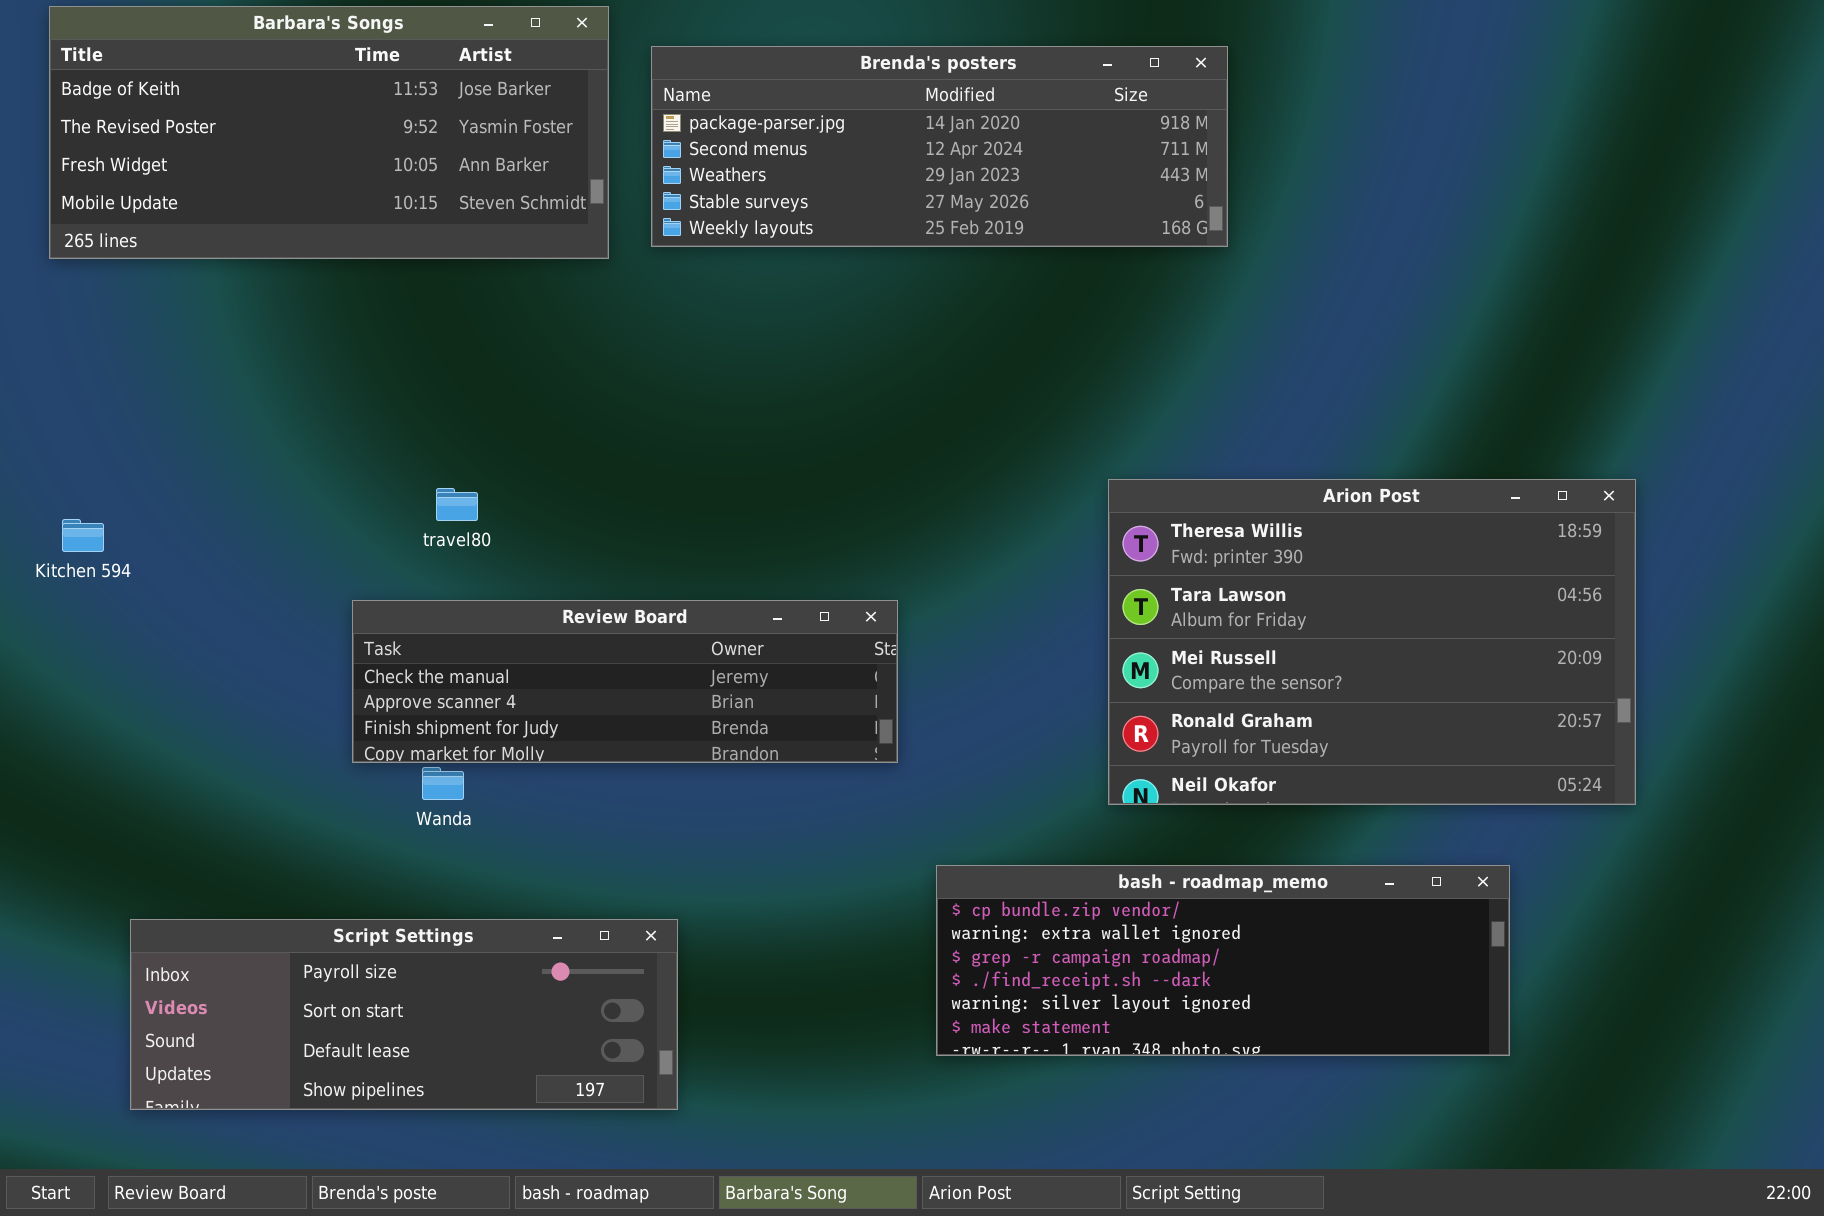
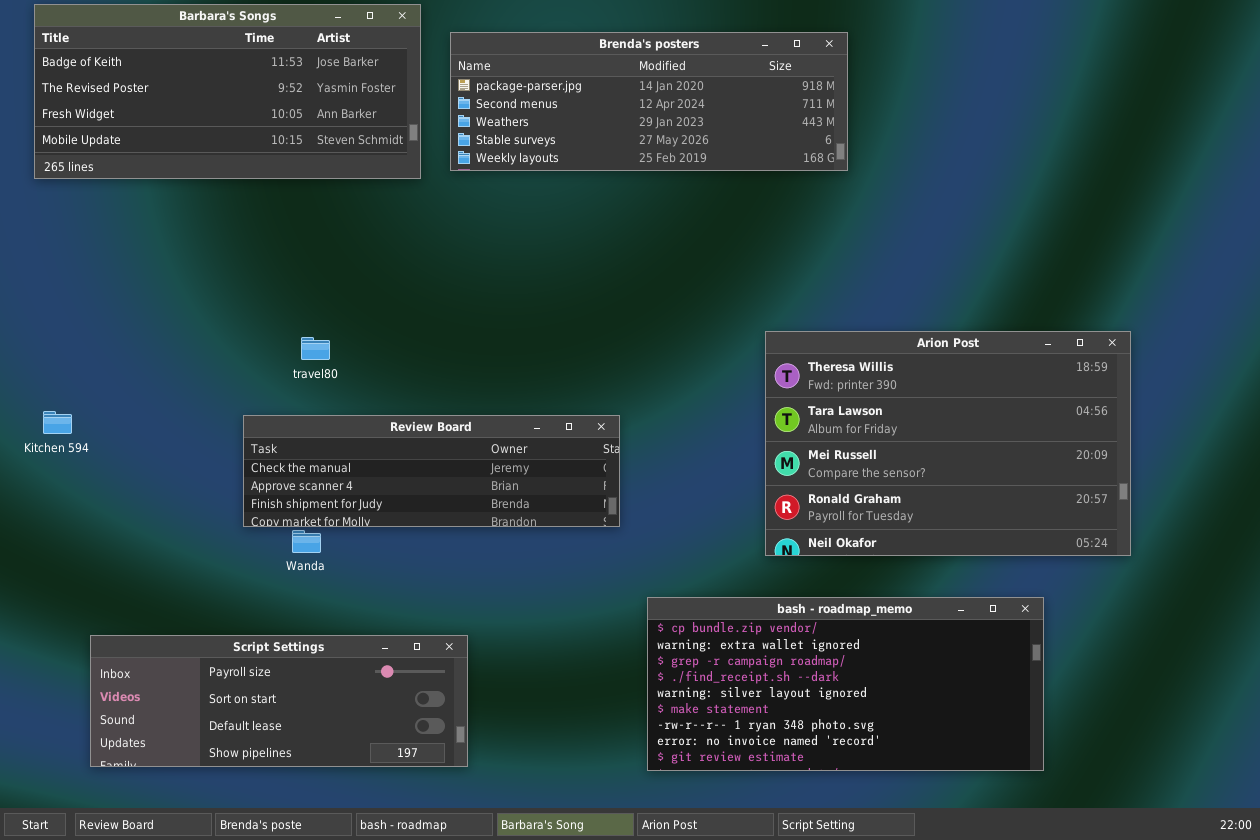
Kitchen 594: [62,519,104,552] -> [43,411,72,434], moved
bash - roadmap_memo: [936,865,1510,1056] -> [647,597,1044,771], resized

